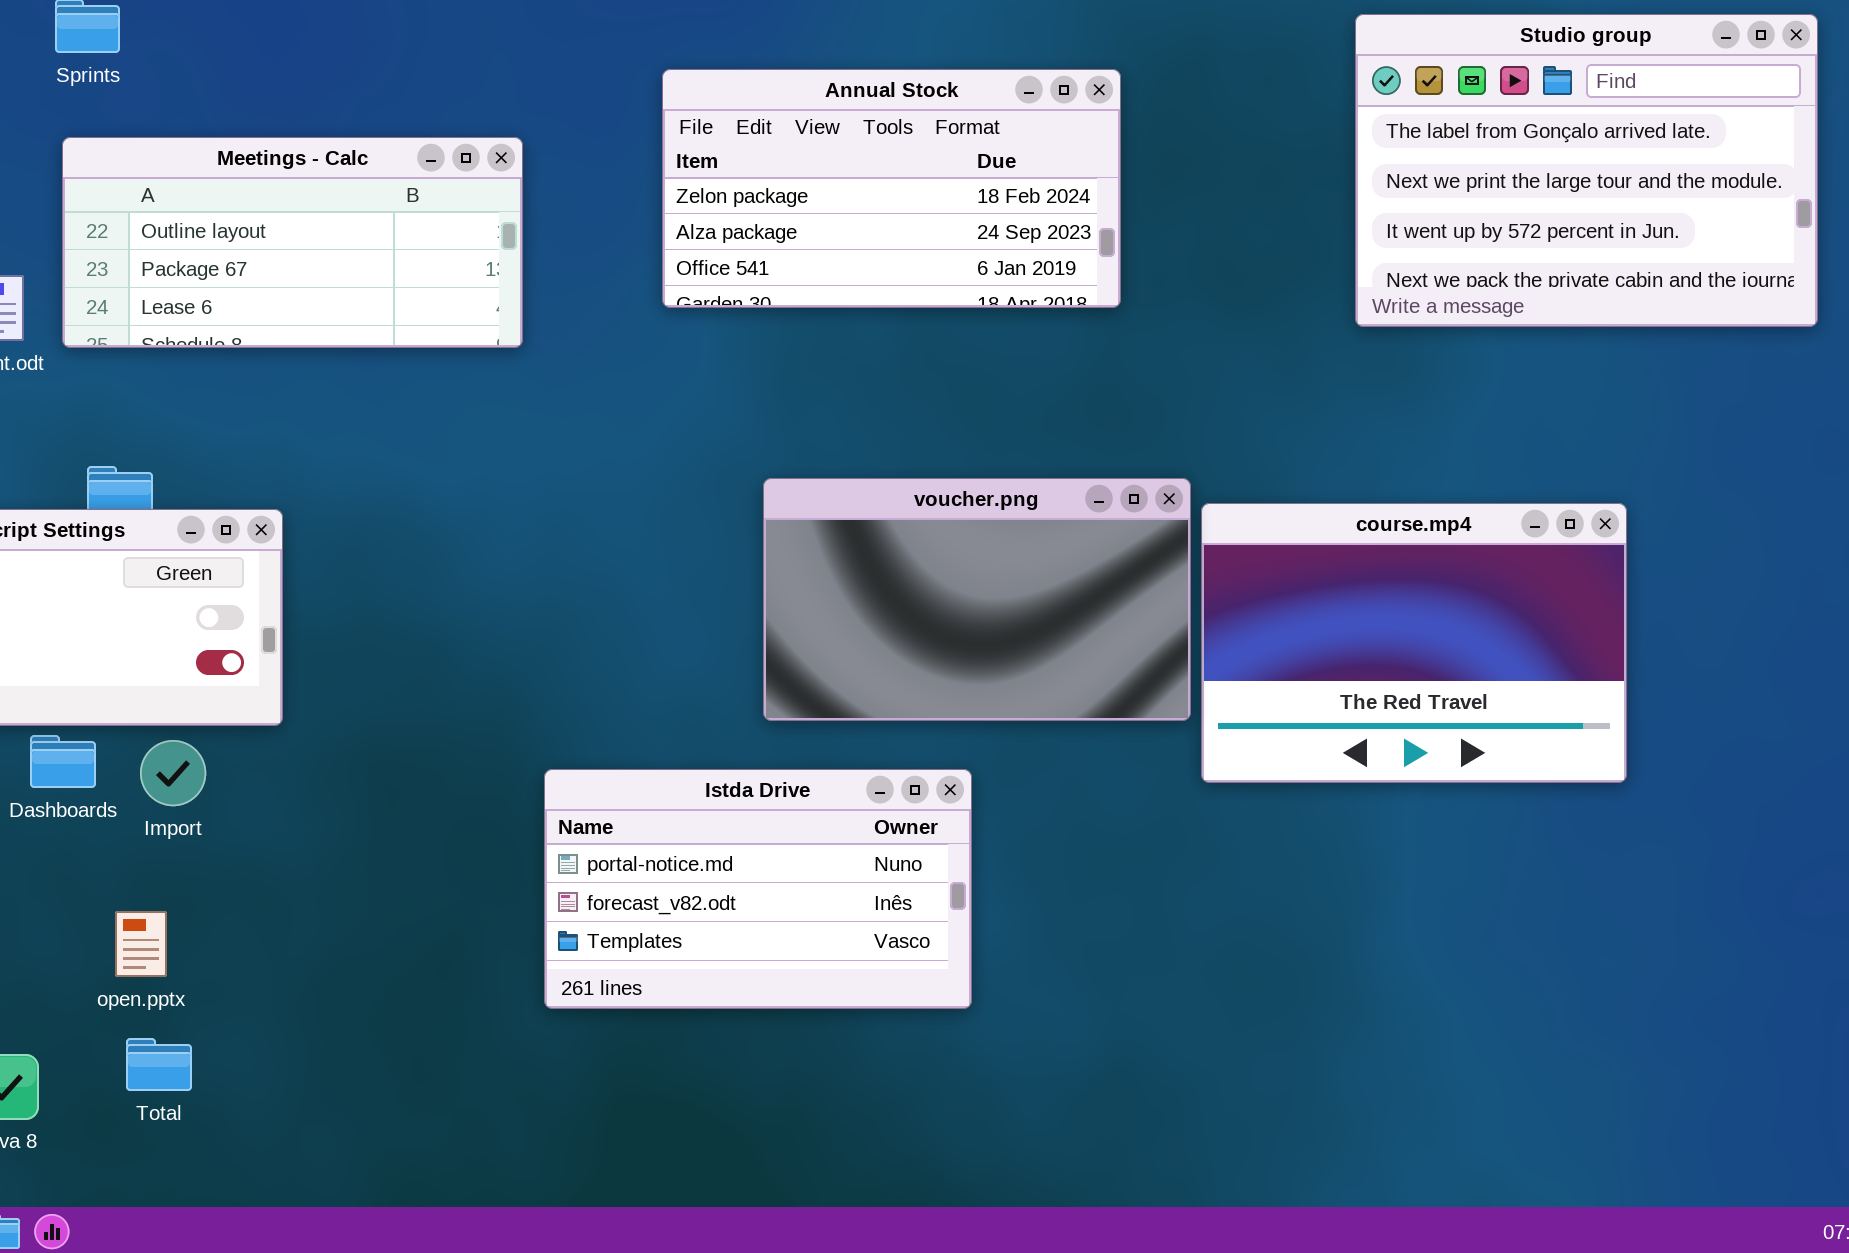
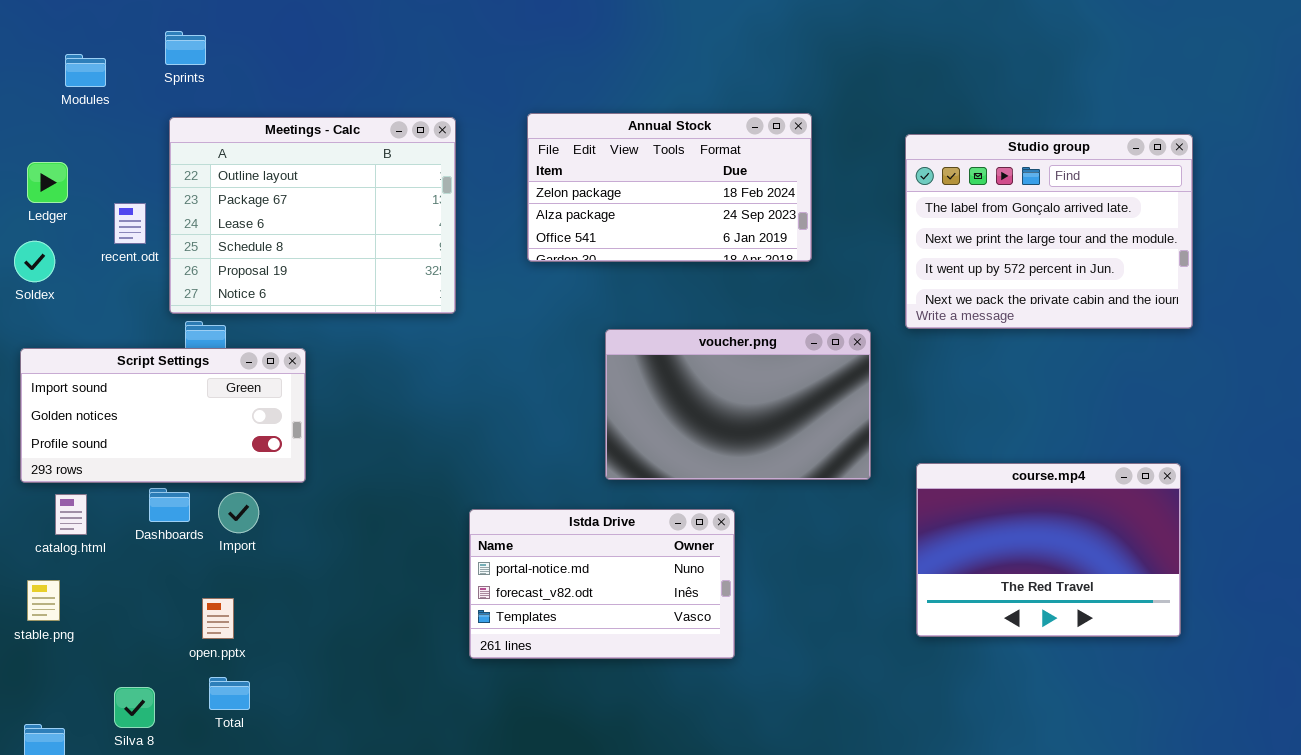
Studio group: [1355,14,1818,327] -> [905,134,1193,329], moved
Annual Stock: [662,69,1121,308] -> [527,113,812,262], moved
Meetings - Calc: [62,137,523,348] -> [169,117,456,314], resized
course.mp4: [1201,503,1627,783] -> [916,463,1181,637], moved

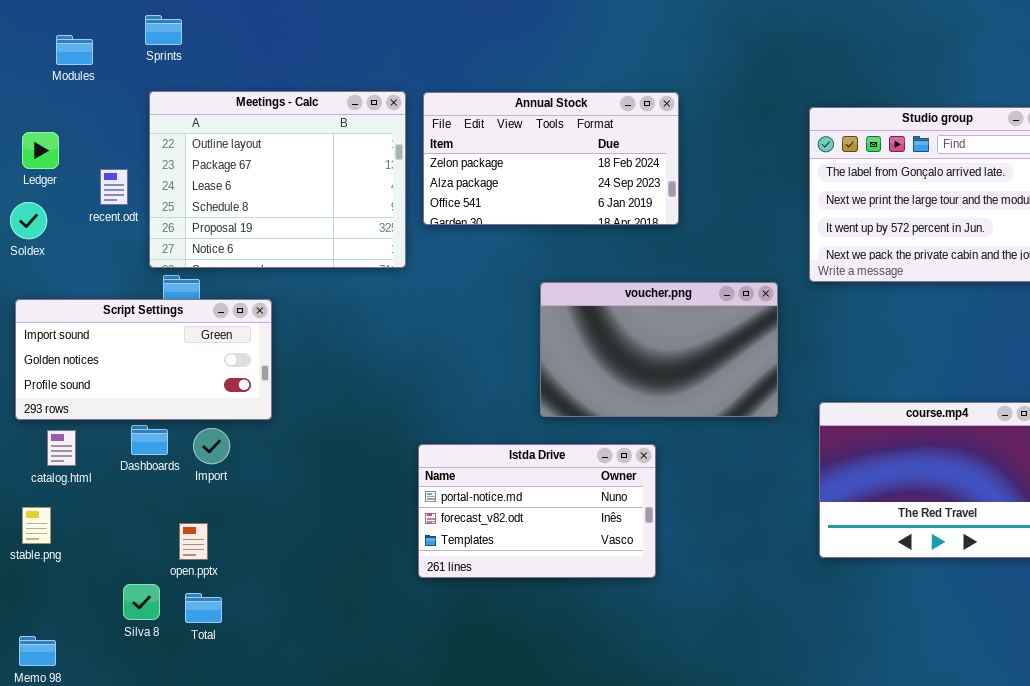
Annual Stock: [527,113,812,262] -> [423,92,679,225], moved
Silva 8: [114,687,155,728] -> [123,584,160,620], moved

